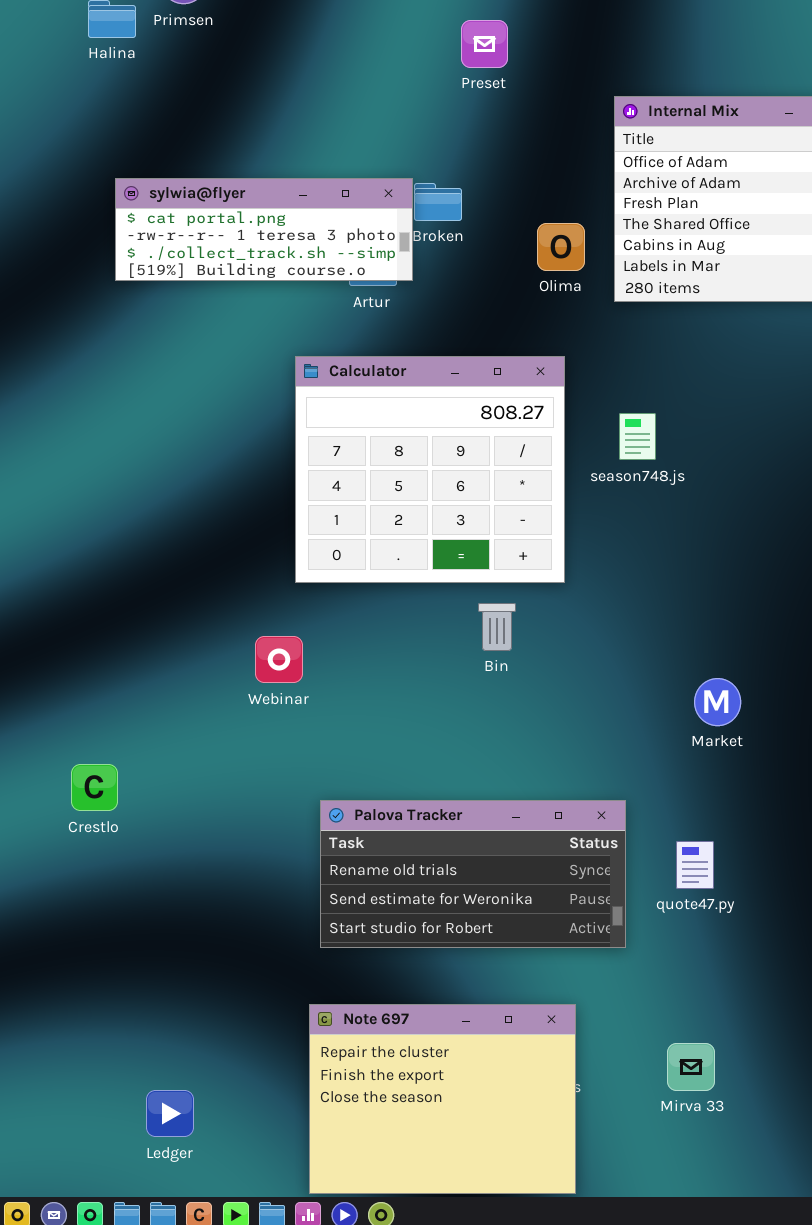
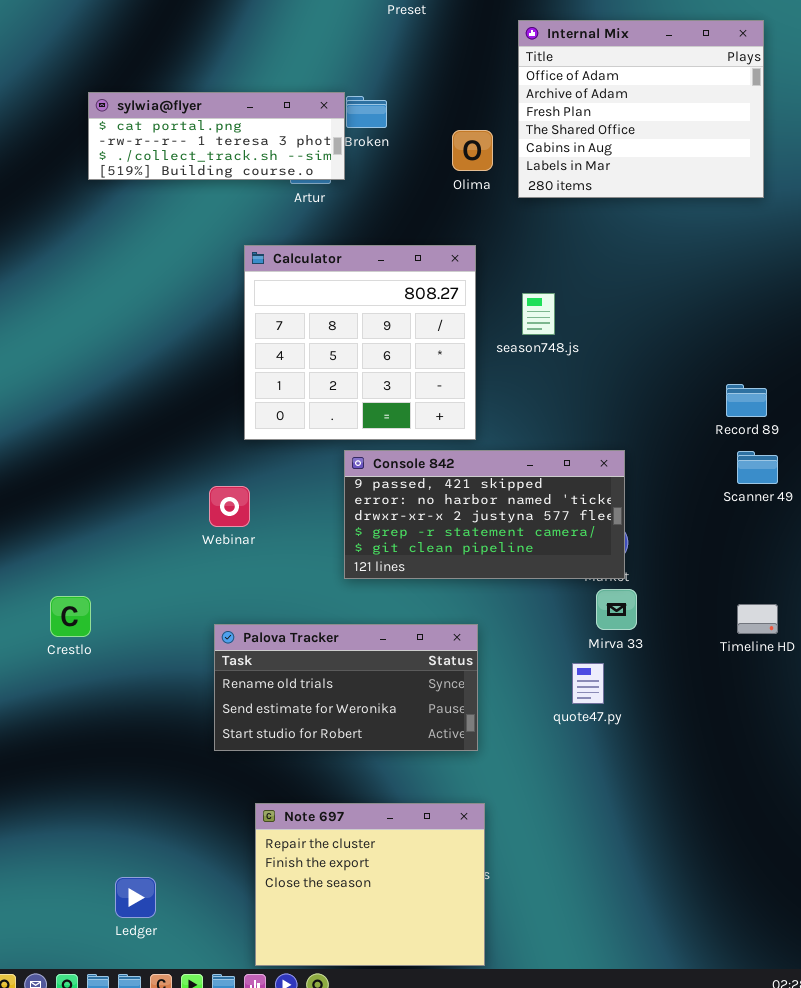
Console 842: none -> [344,450,625,579], opened
Palova Tracker: [320,800,626,948] -> [214,624,478,751], moved
Mirva 33: [667,1043,715,1091] -> [596,589,637,630], moved

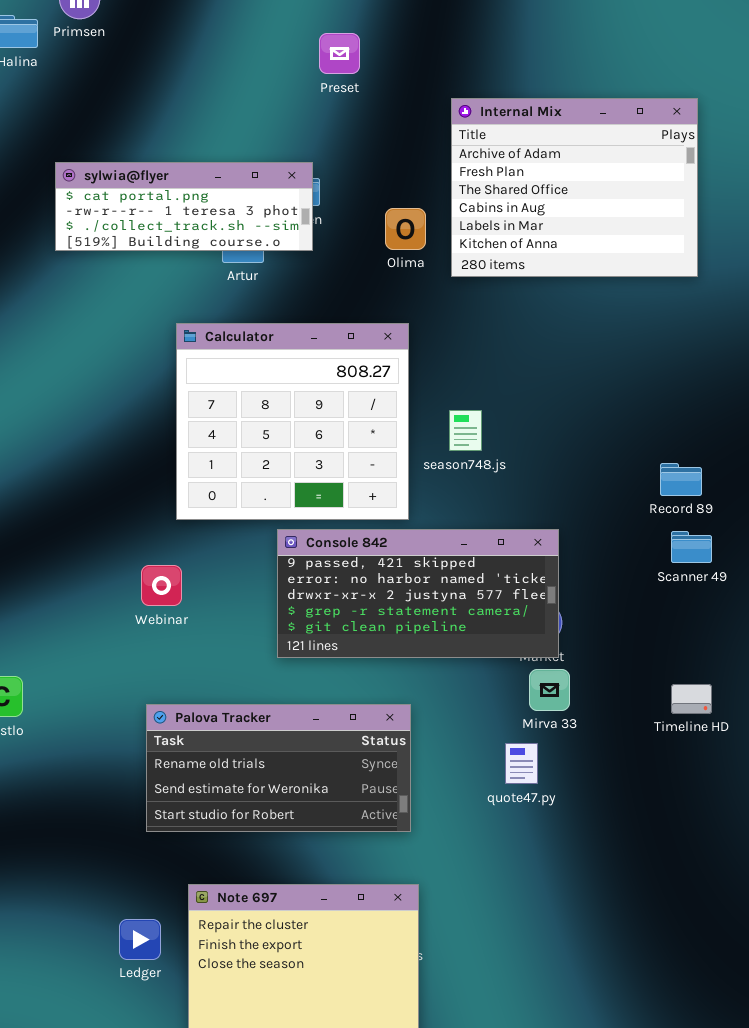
Internal Mix: [518,20,764,198] -> [451,98,698,277], scrolled down 1 row
sylwia@flyer: [88,92,345,180] -> [55,162,313,251], moved
season748.js: [522,293,555,335] -> [449,410,482,451], moved
Ledger: [115,877,156,918] -> [119,919,161,960], moved

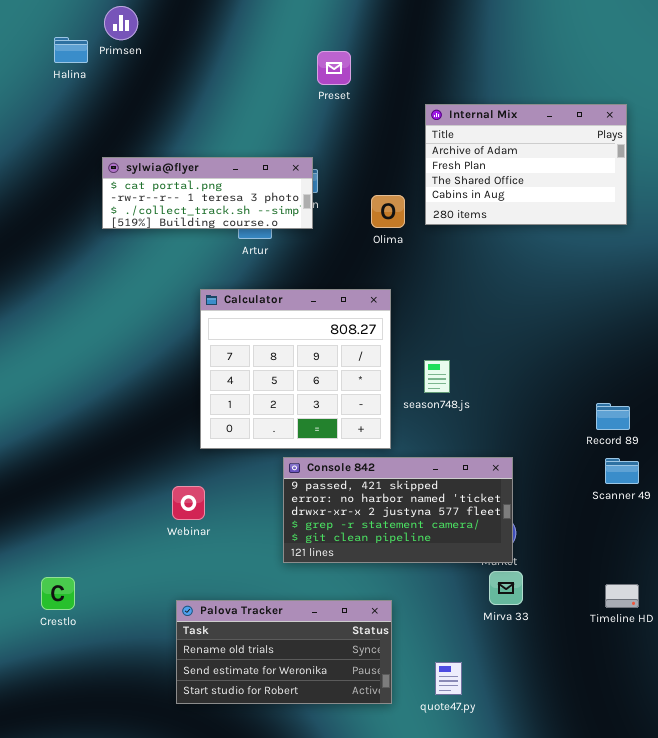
Internal Mix: [451,98,698,277] -> [425,104,627,225], resized
quote47.py: [505,743,538,784] -> [435,662,462,695], moved

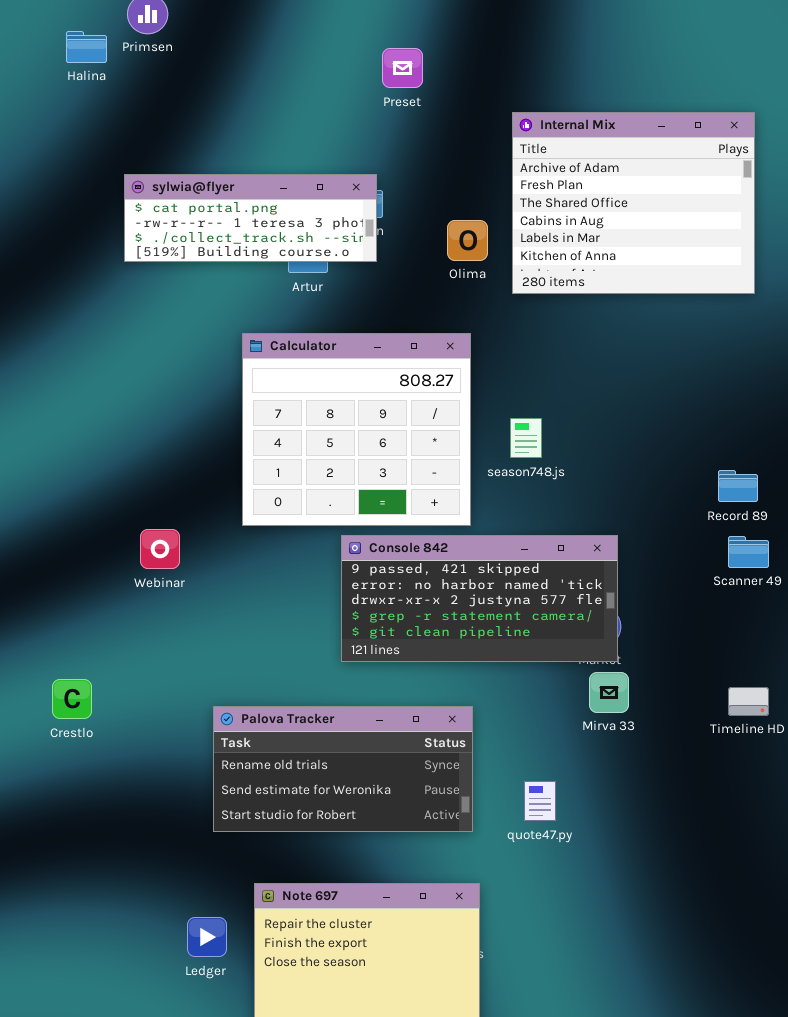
Internal Mix: [425,104,627,225] -> [512,112,755,294], resized
Webinar: [172,486,205,520] -> [140,529,180,569], moved

